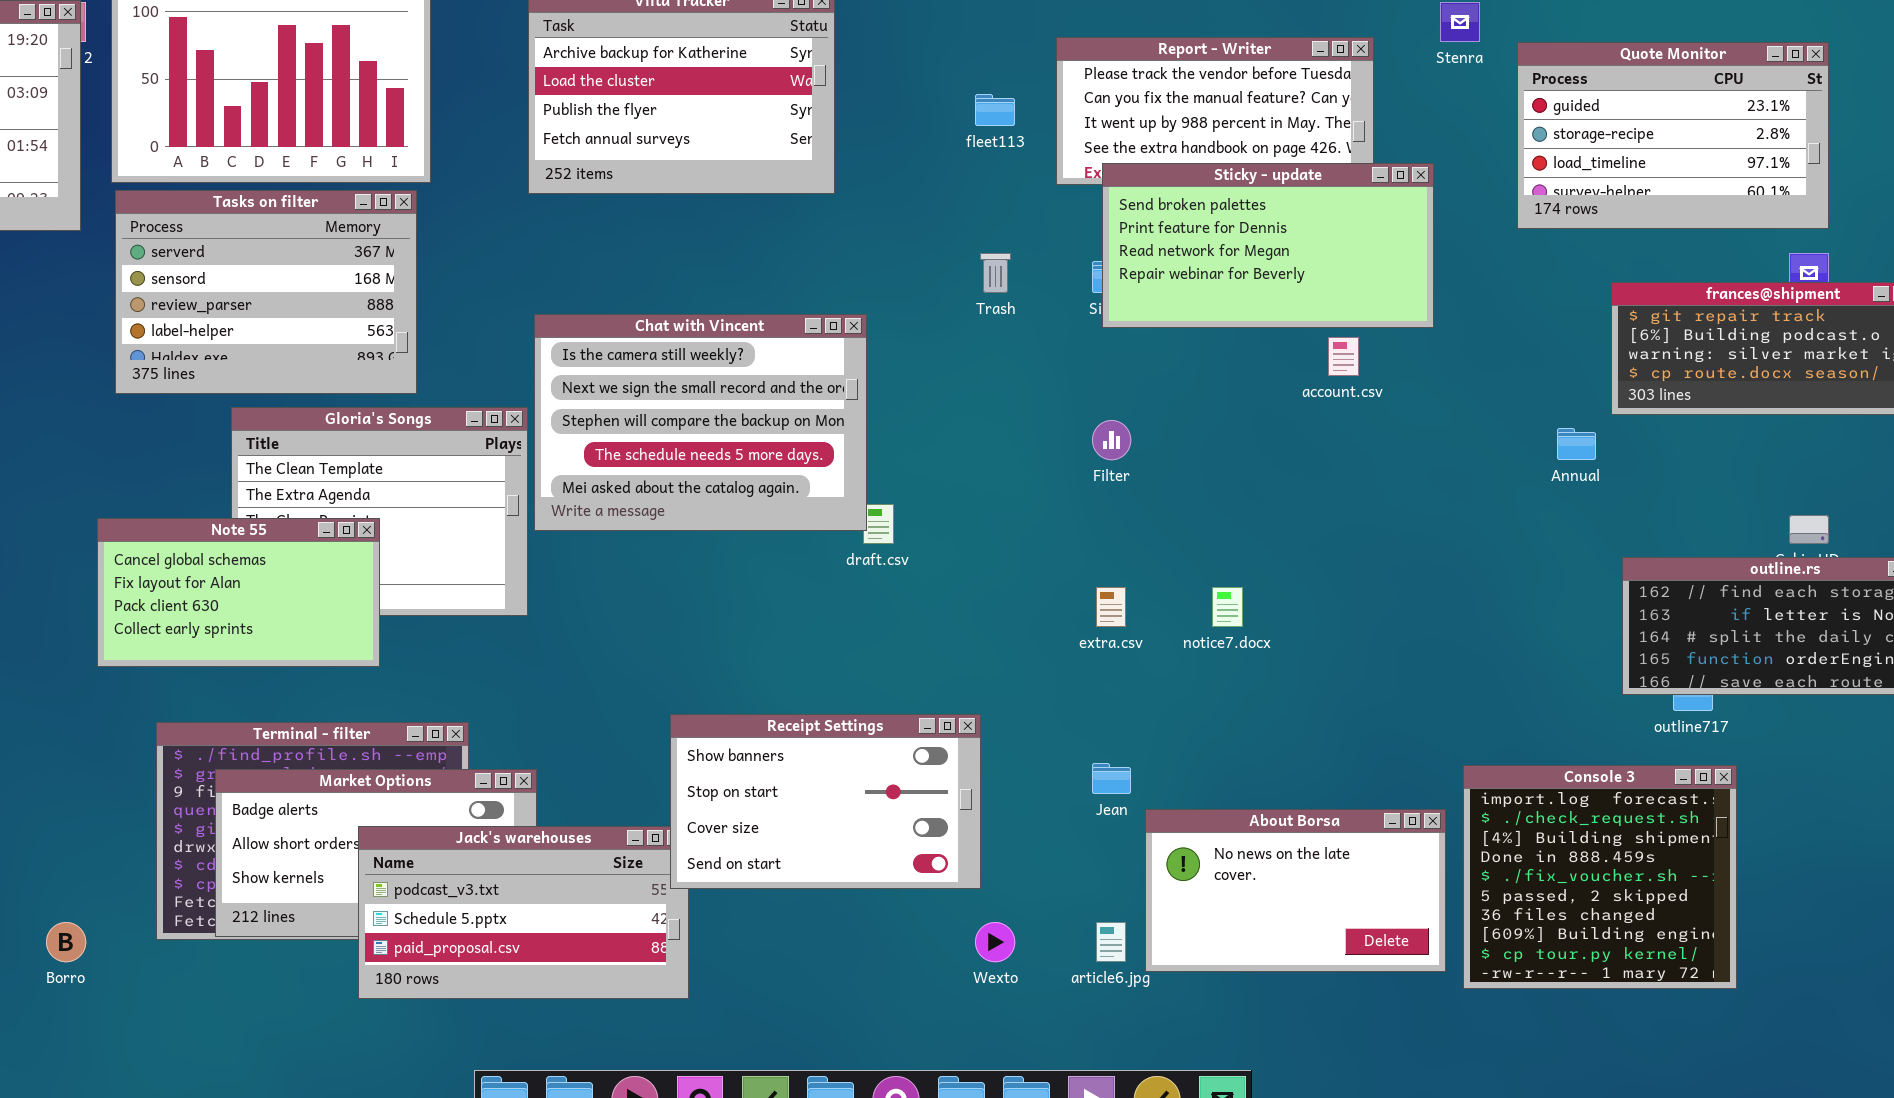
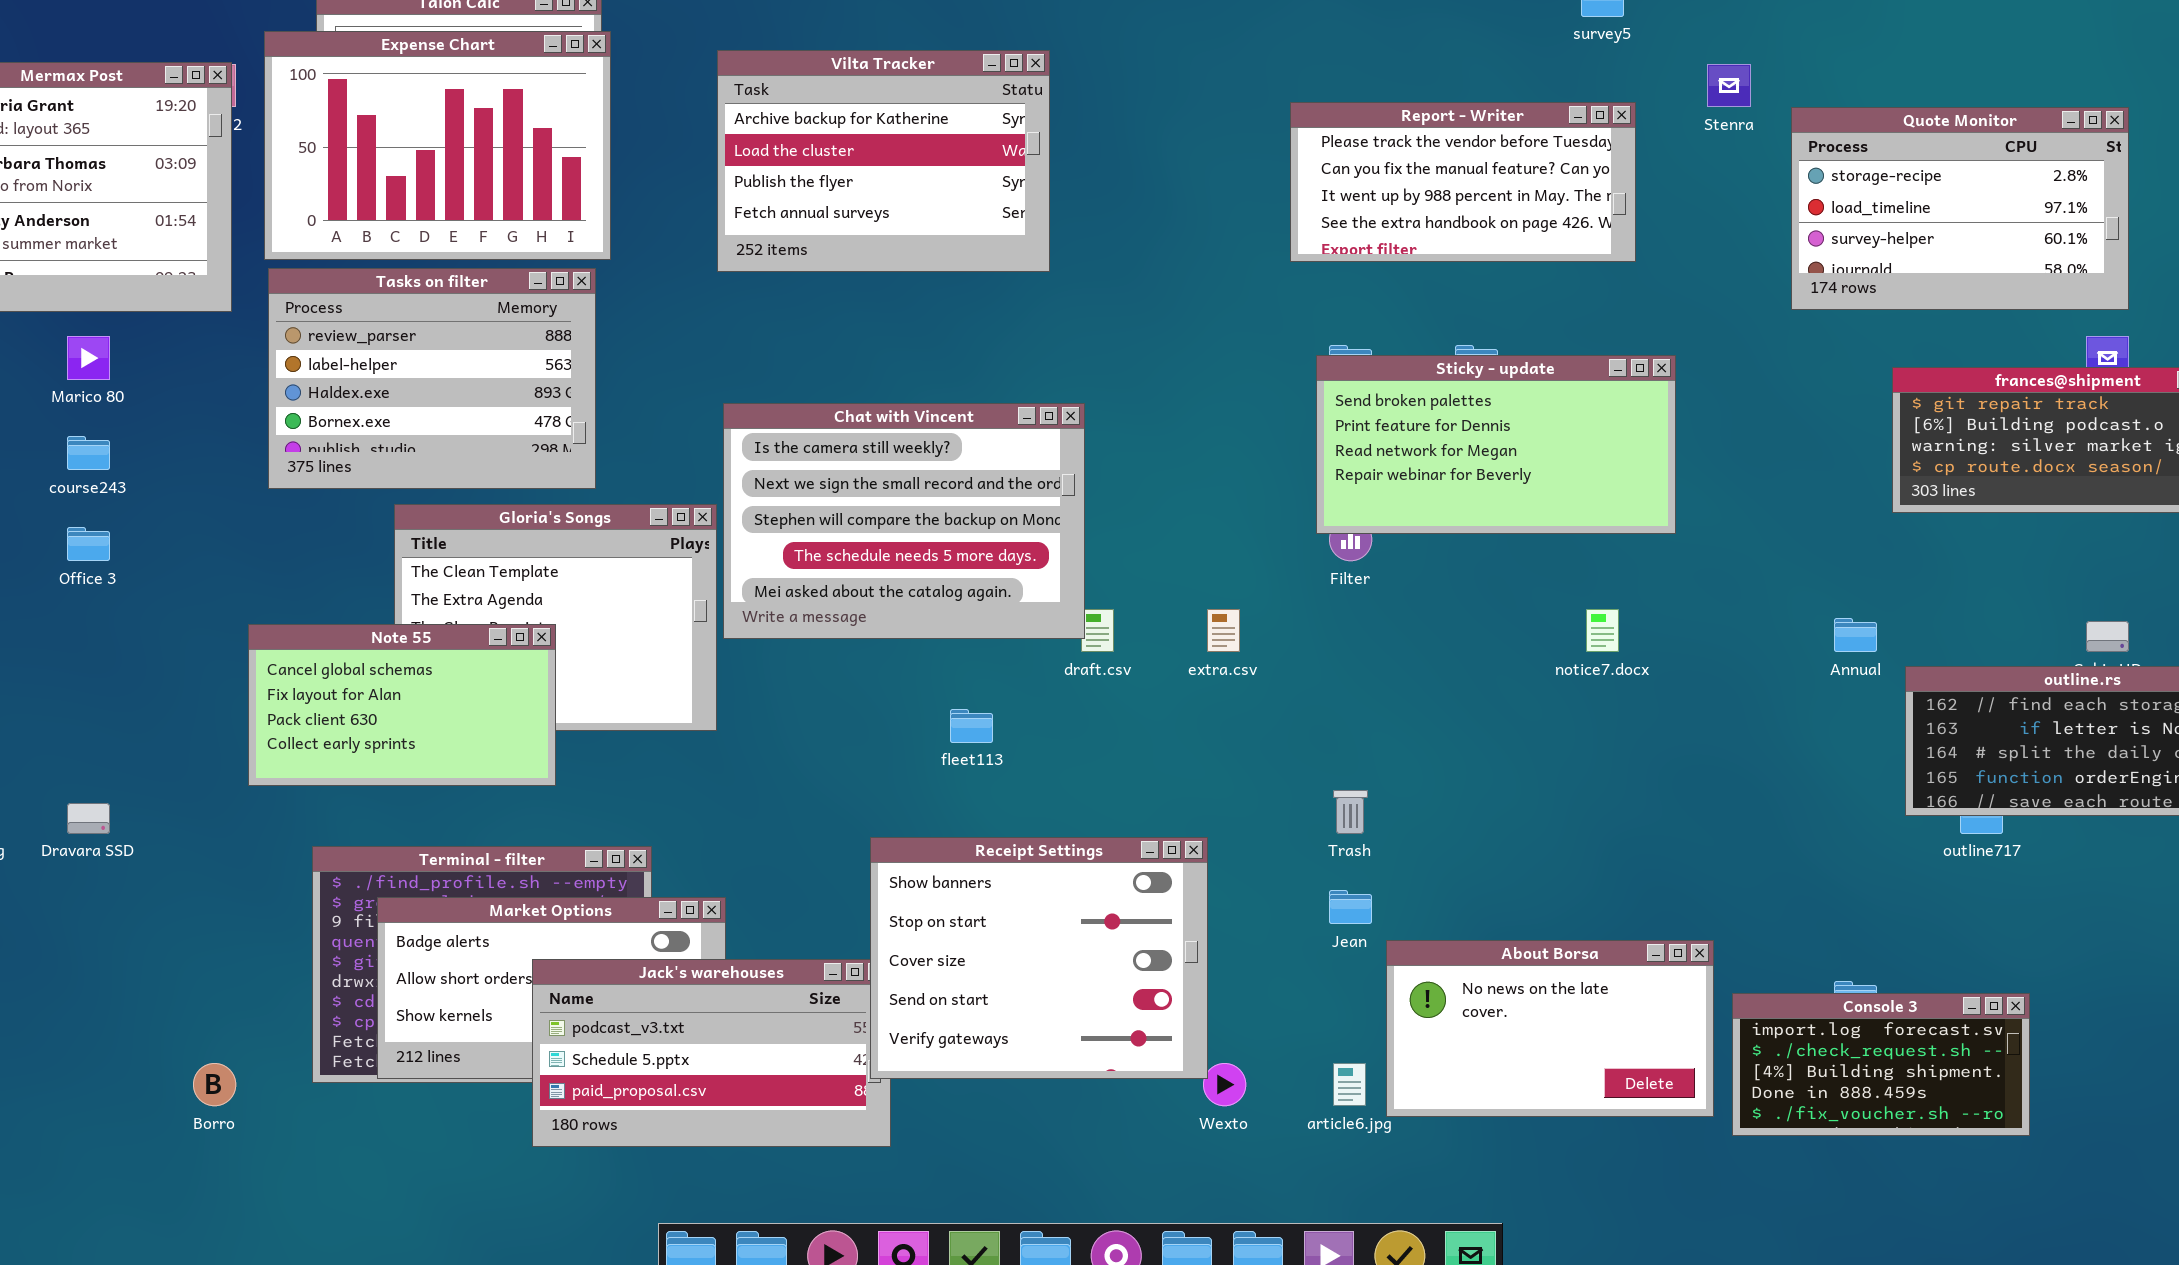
Quote Monitor: [1517,42,1829,229] -> [1791,107,2129,310], scrolled down 1 row
fleet113: [975,94,1015,126] -> [950,709,993,743], moved
Sticky - update: [1102,163,1434,328] -> [1316,355,1676,534], moved
Tasks on filter: [115,190,417,394] -> [268,268,596,489], scrolled down 2 rows
Trash: [980,253,1011,293] -> [1333,790,1368,834], moved
Annual: [1557,428,1596,460] -> [1834,618,1877,652], moved
extra.csv: [1096,587,1126,627] -> [1207,609,1240,652], moved
notice7.docx: [1212,587,1243,627] -> [1586,609,1619,652], moved
Receipt Settings: [670,714,981,889] -> [870,837,1208,1079], resized
Console 3: [1463,765,1737,989] -> [1732,993,2030,1136], resized

